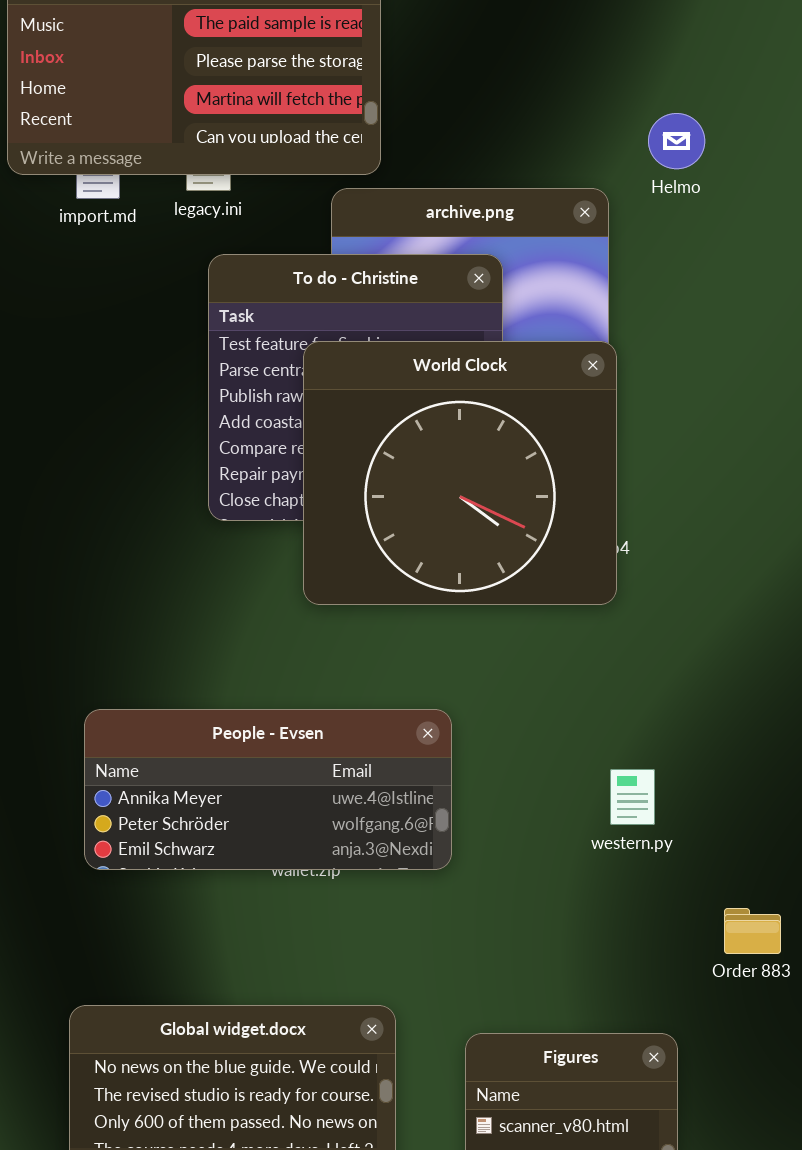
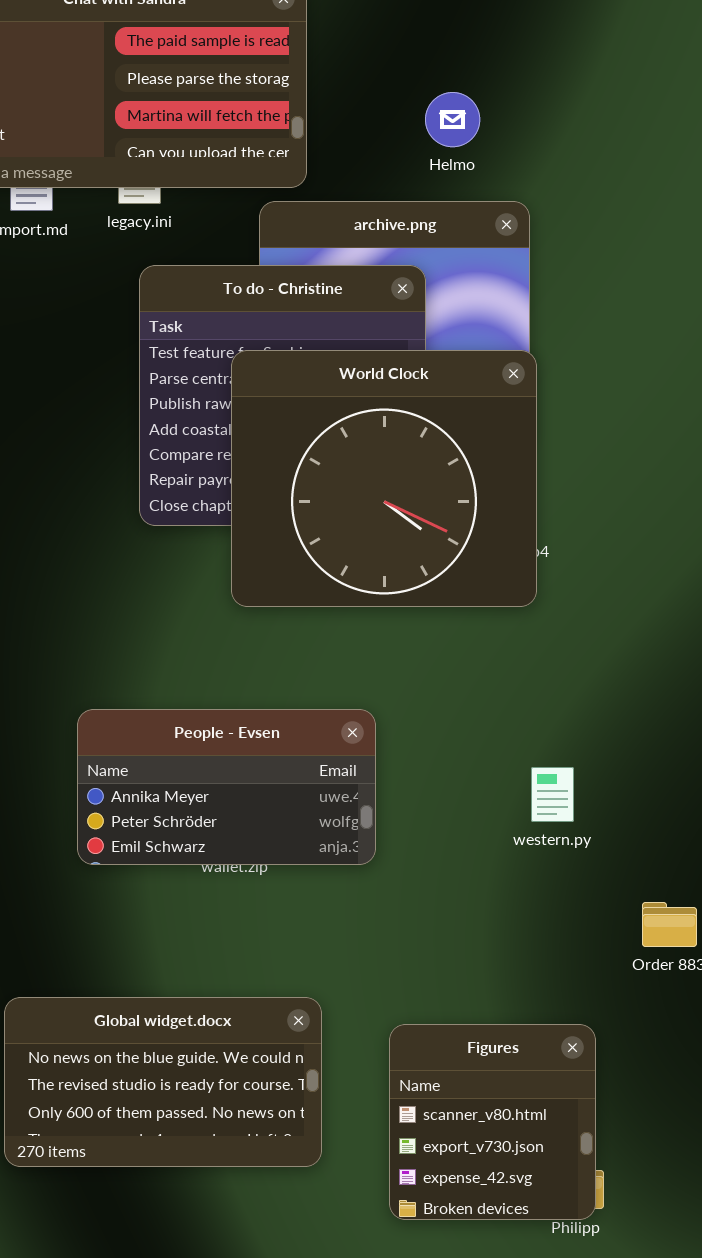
Helmo: [648,113,705,169] -> [425,92,480,147], moved
People - Evsen: [84,709,452,870] -> [77,709,376,865], resized

